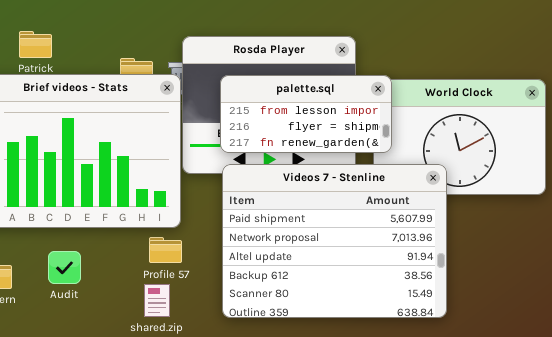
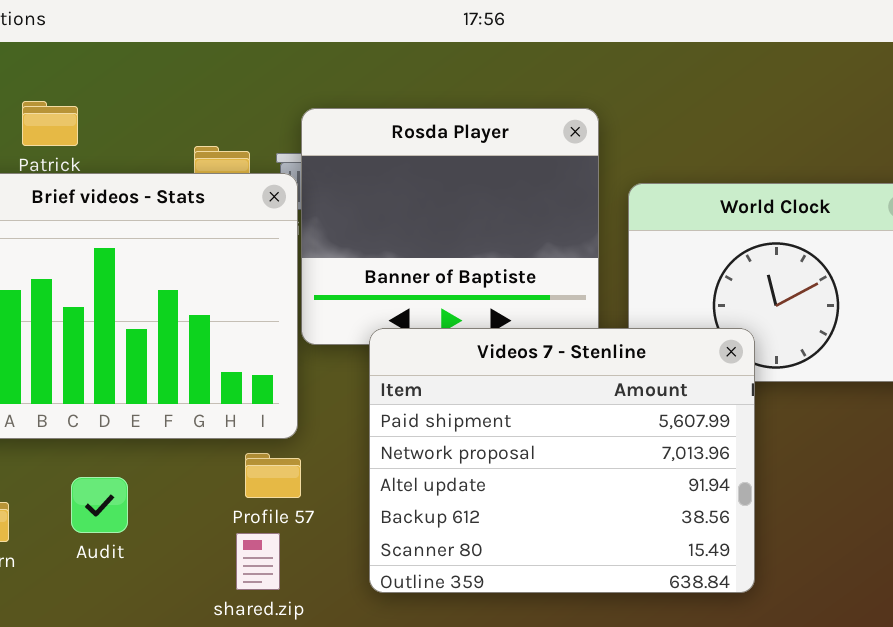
palette.sql: [220,75,392,153] -> none, closed

